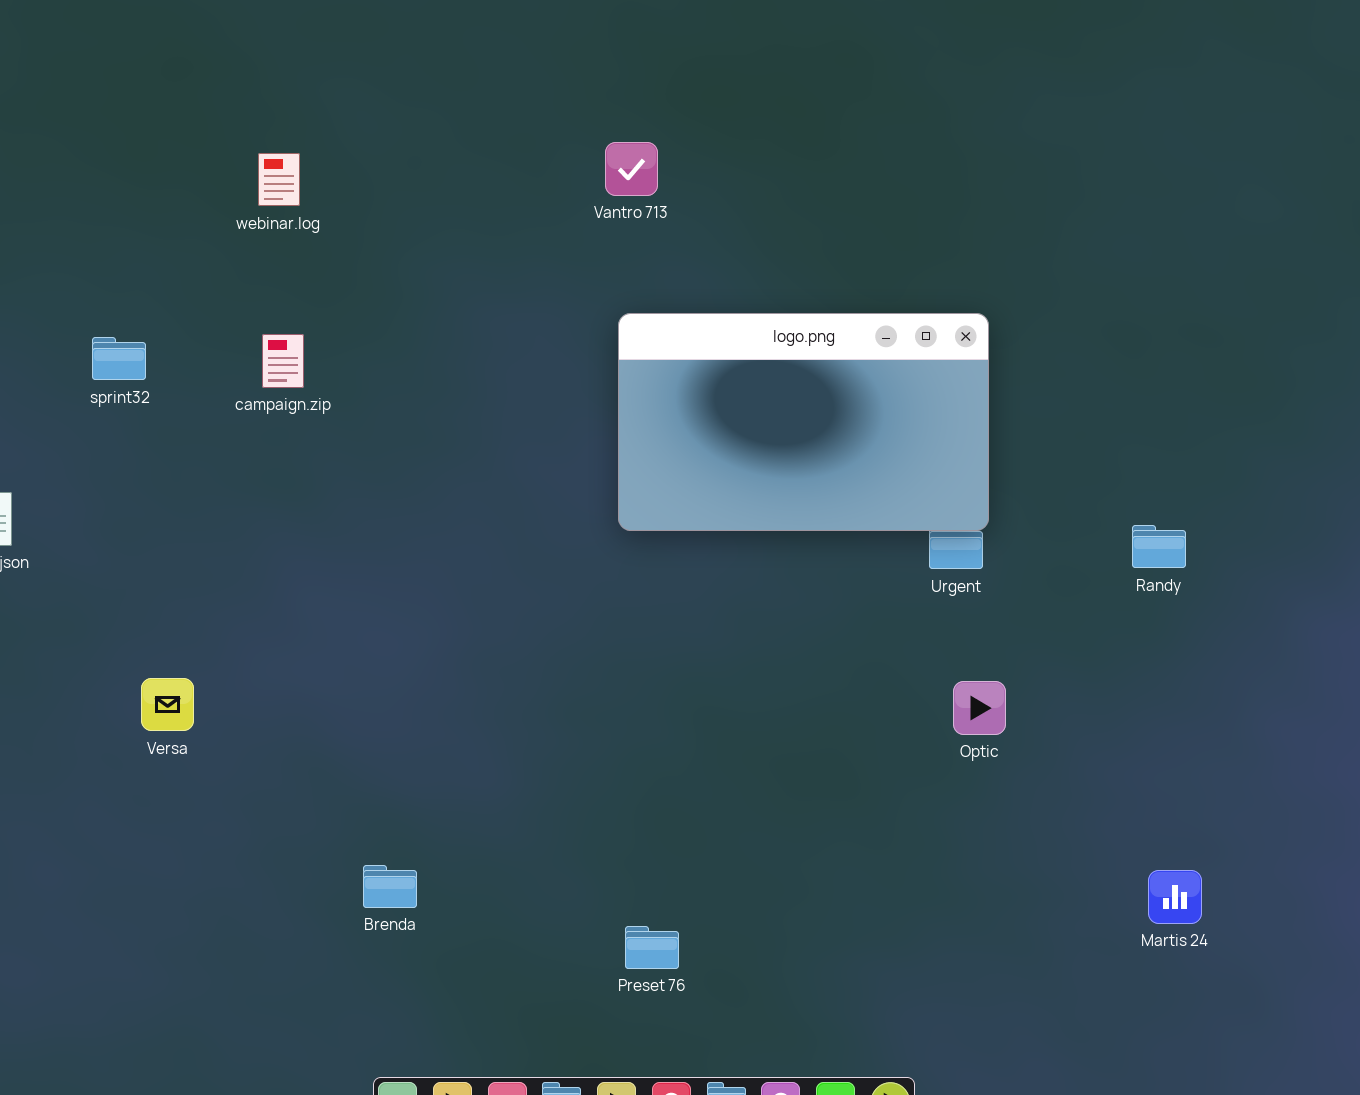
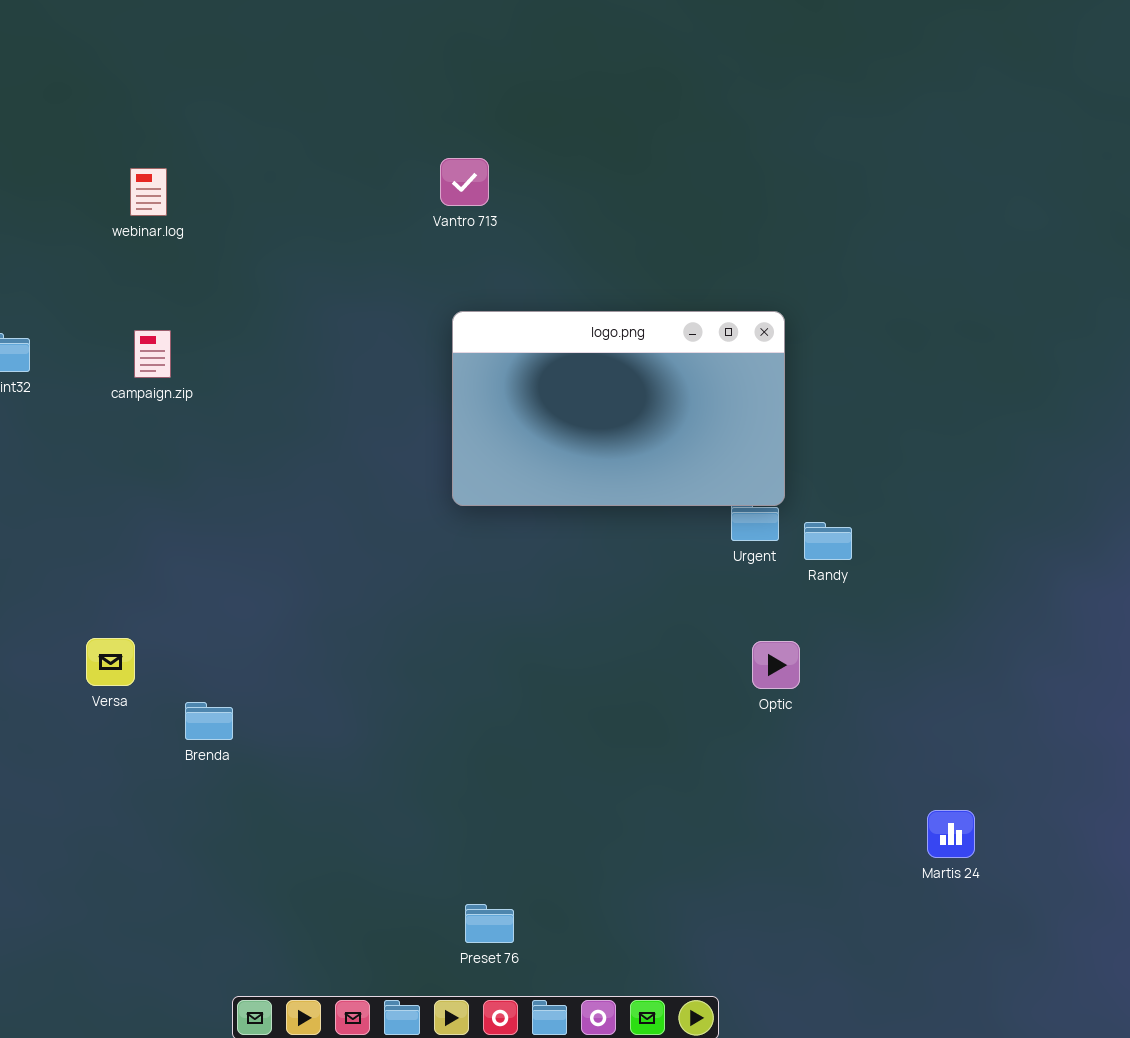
Randy: [1132,525,1186,568] -> [804,522,852,560], moved
Versa: [141,678,194,731] -> [86,638,135,686], moved
Brenda: [363,865,417,908] -> [185,702,233,740], moved
Preset 76: [625,926,679,969] -> [465,904,514,943], moved

